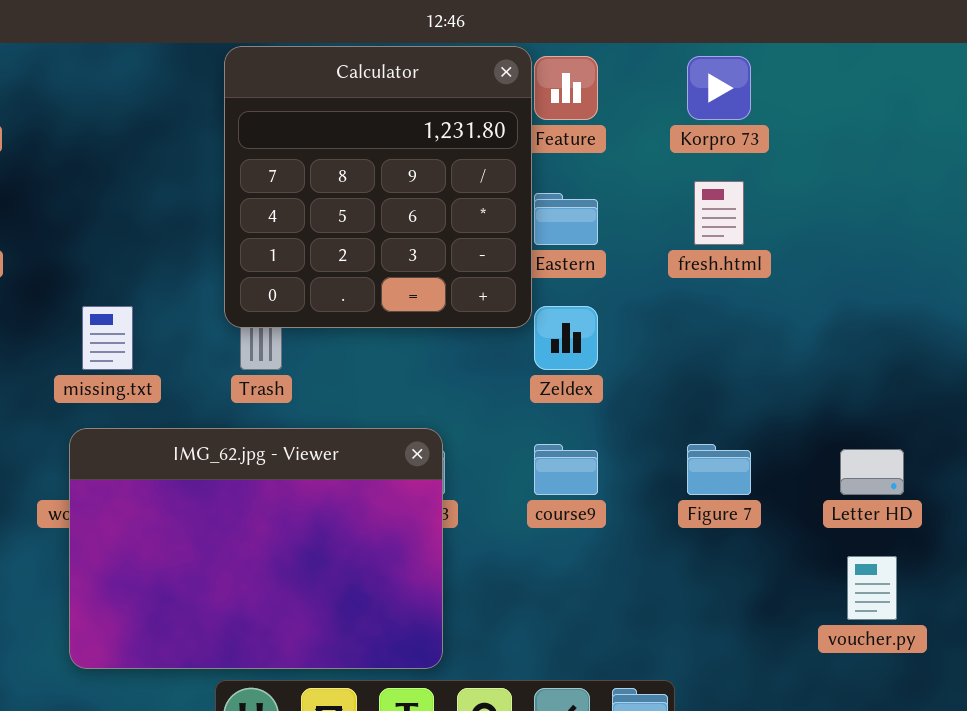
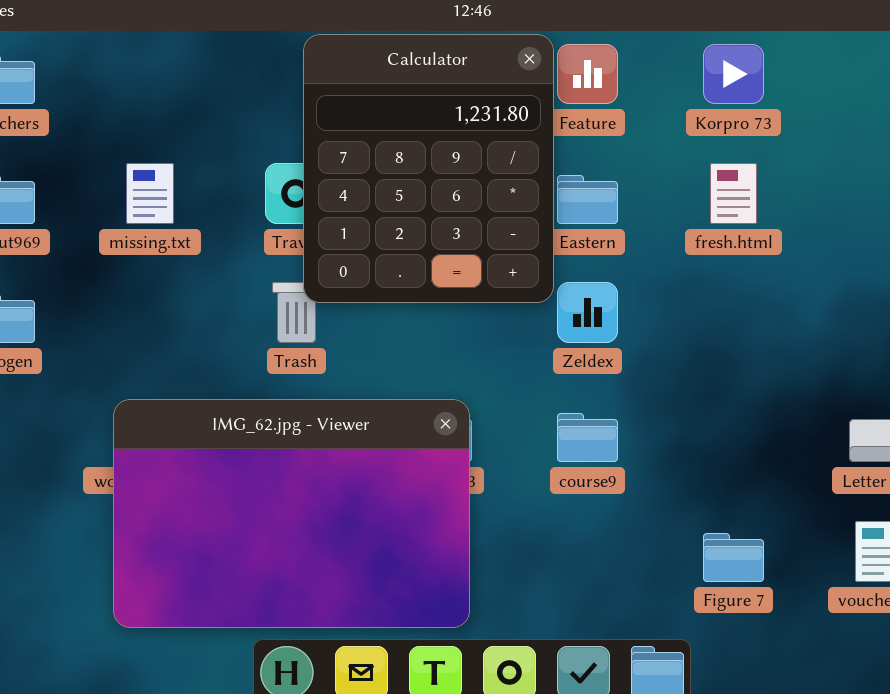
Calculator: [224,46,532,328] -> [303,34,554,303], resized
missing.txt: [82,306,133,370] -> [126,163,174,224], moved
Figure 7: [687,444,751,495] -> [703,533,764,582], moved

